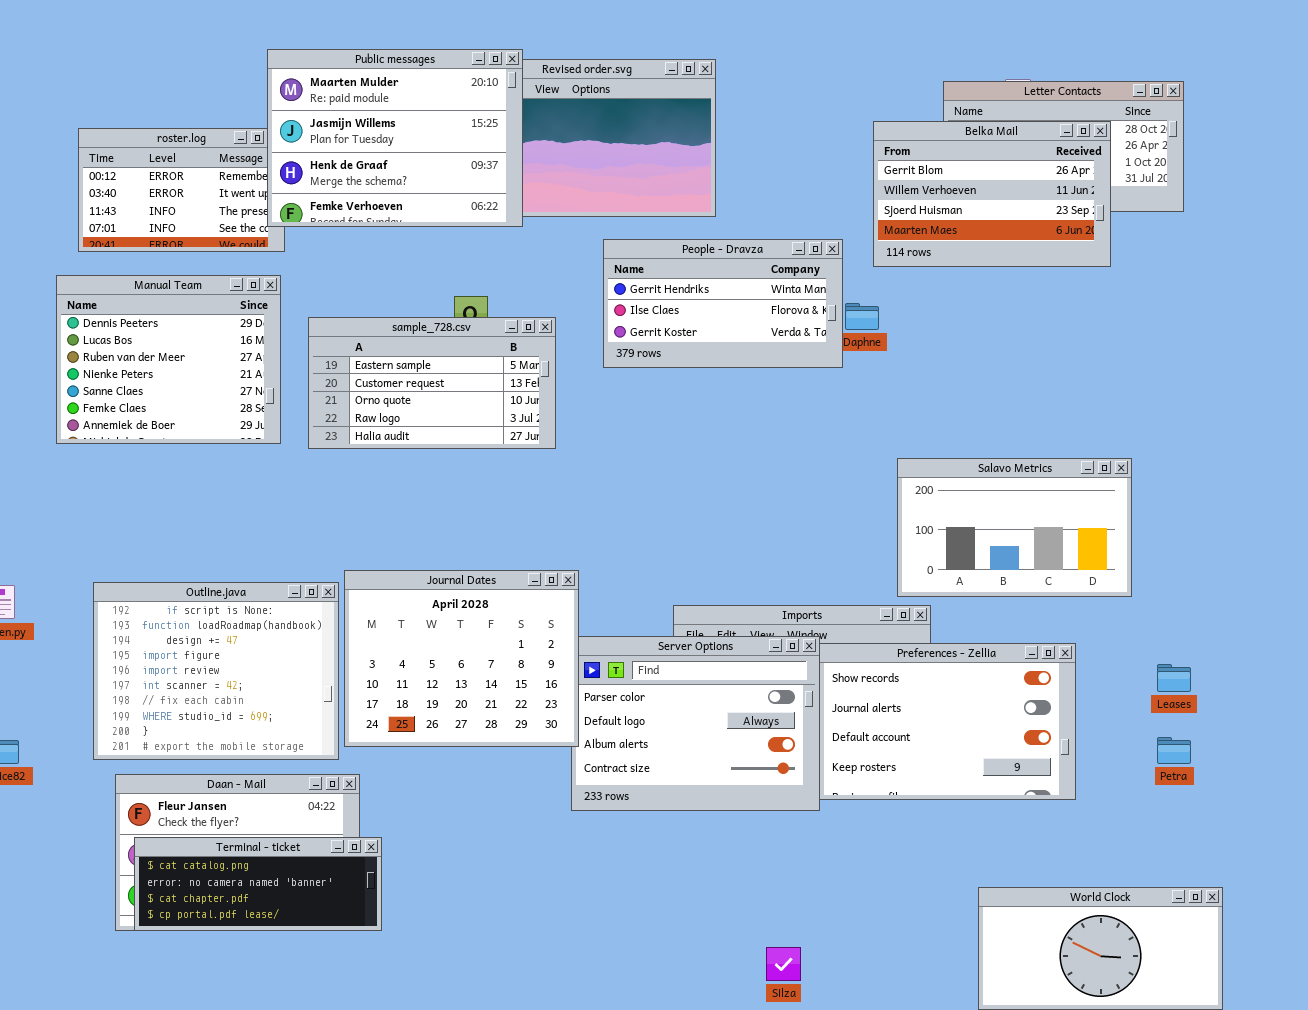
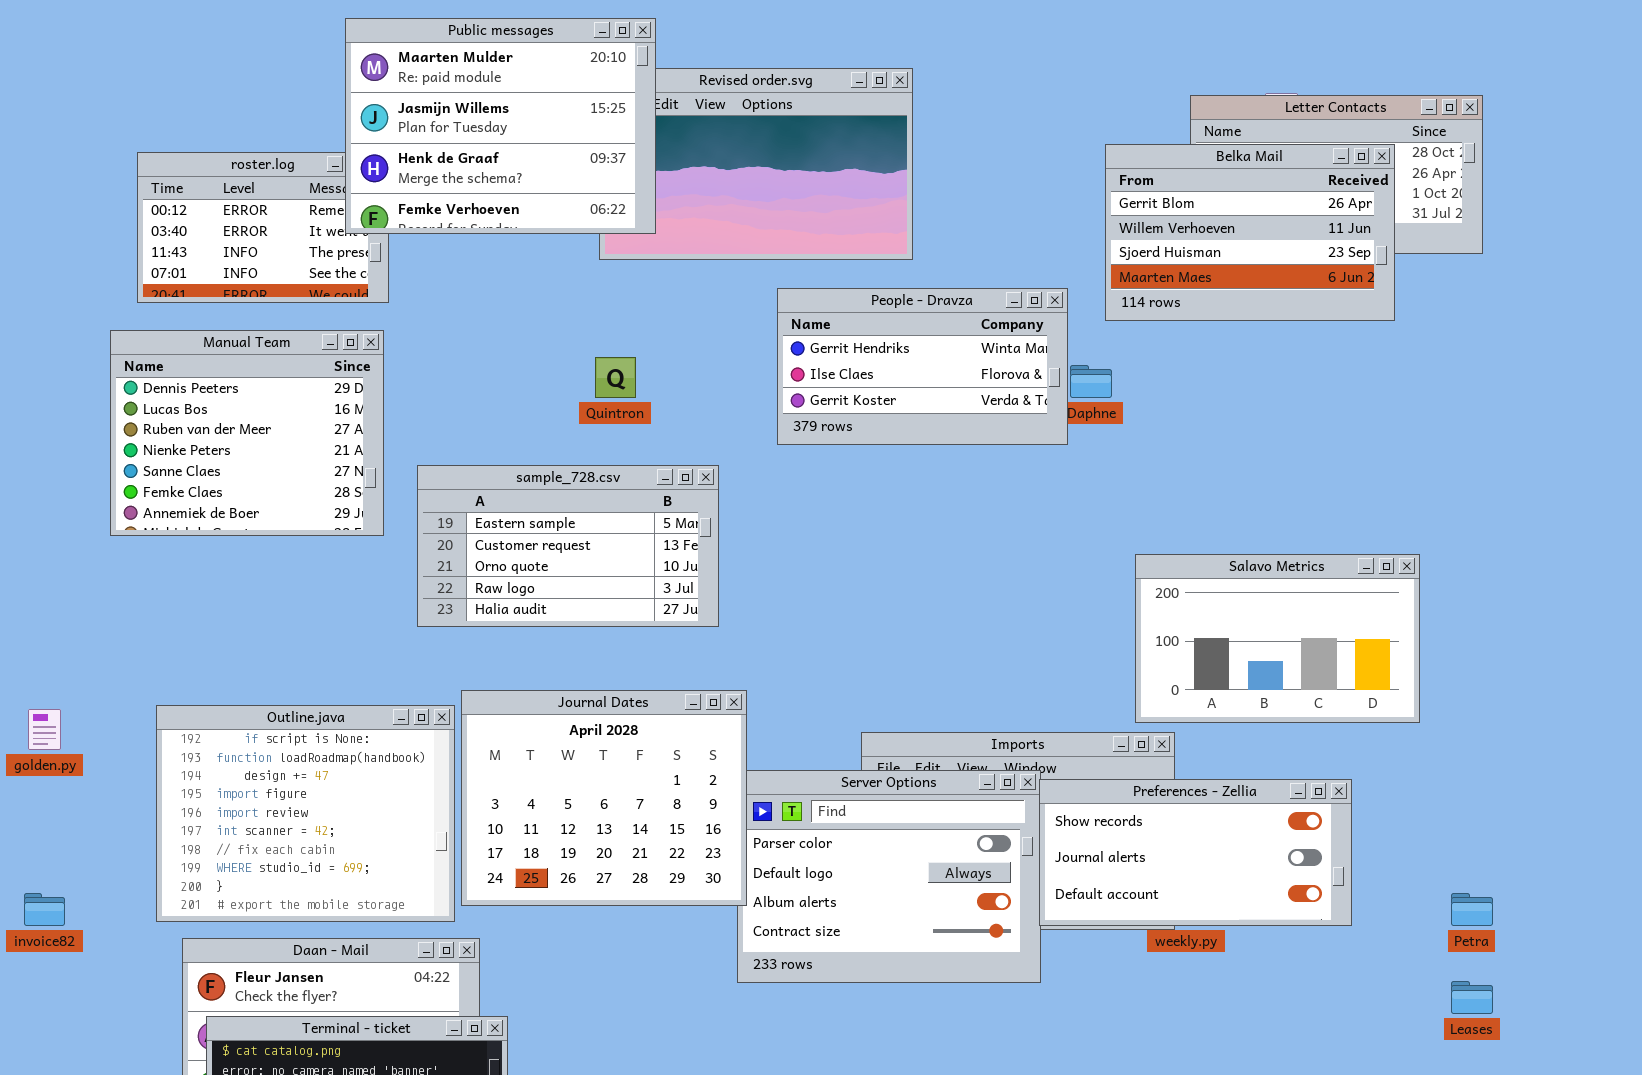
Public messages: [267,49,523,227] -> [345,18,656,234], moved
sample_728.csv: [308,317,556,449] -> [417,465,719,627], moved
Preferences - Zellia: [819,643,1076,800] -> [1039,779,1352,926], resized
Leases: [1157,664,1191,692] -> [1451,981,1493,1014], moved

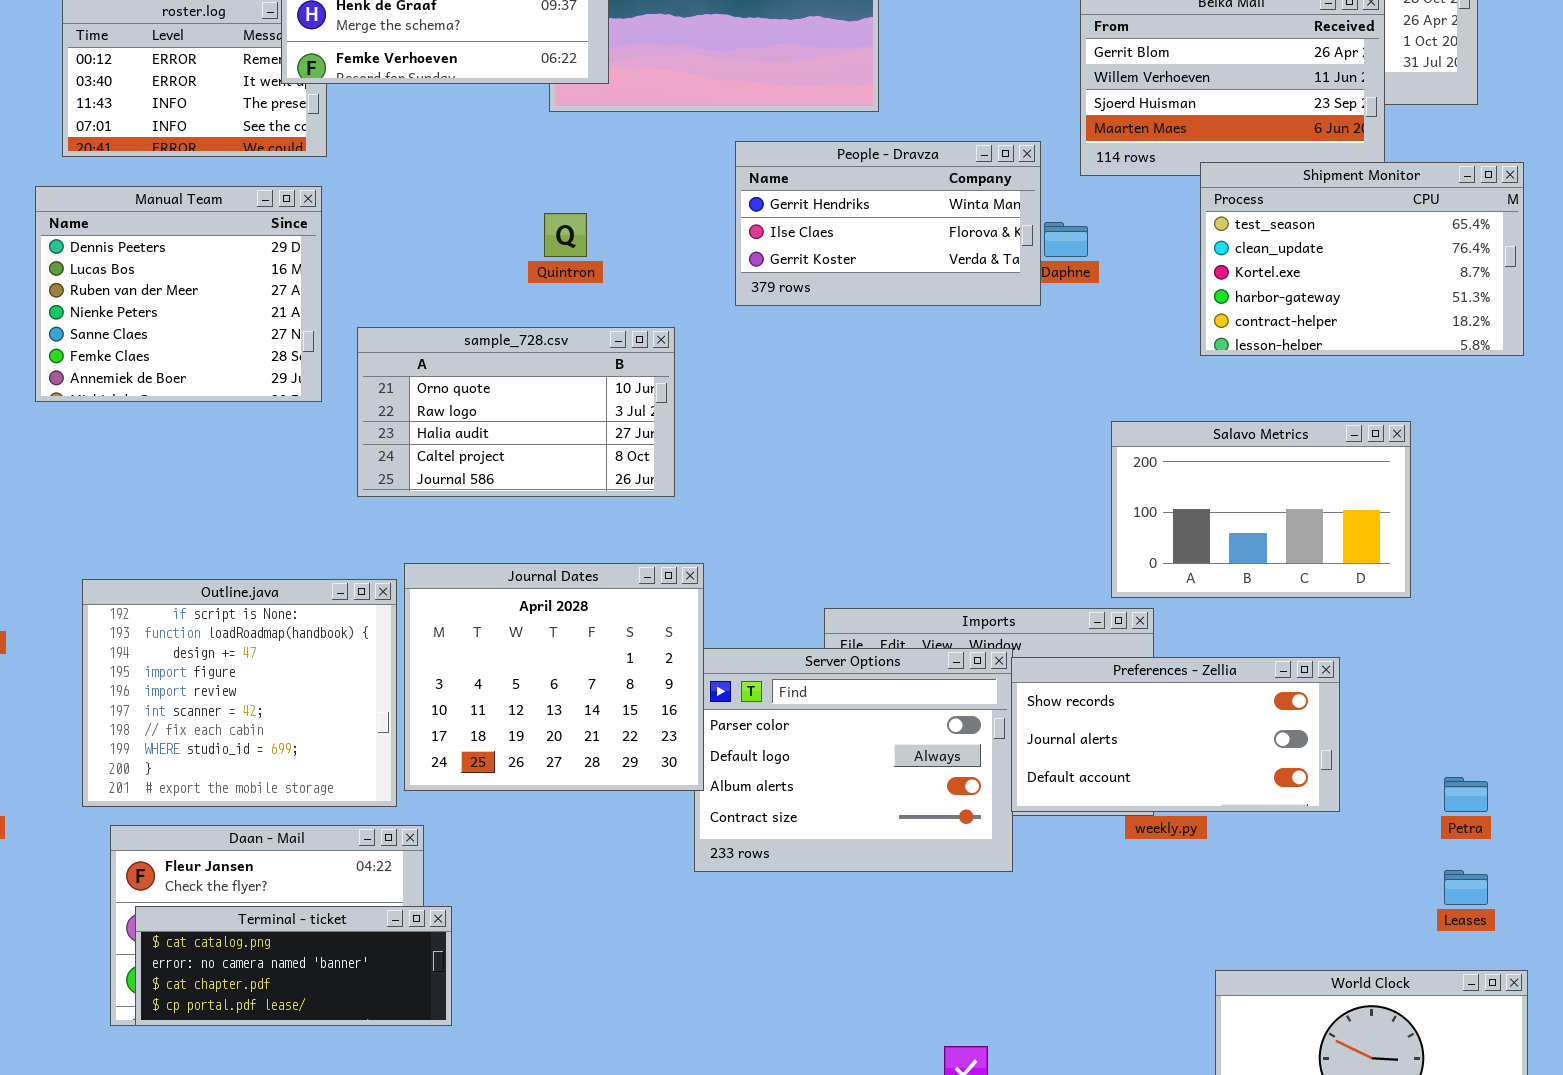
Shipment Monitor: none -> [1200,162,1524,356], opened
sample_728.csv: [417,465,719,627] -> [357,327,675,497], scrolled down 2 rows

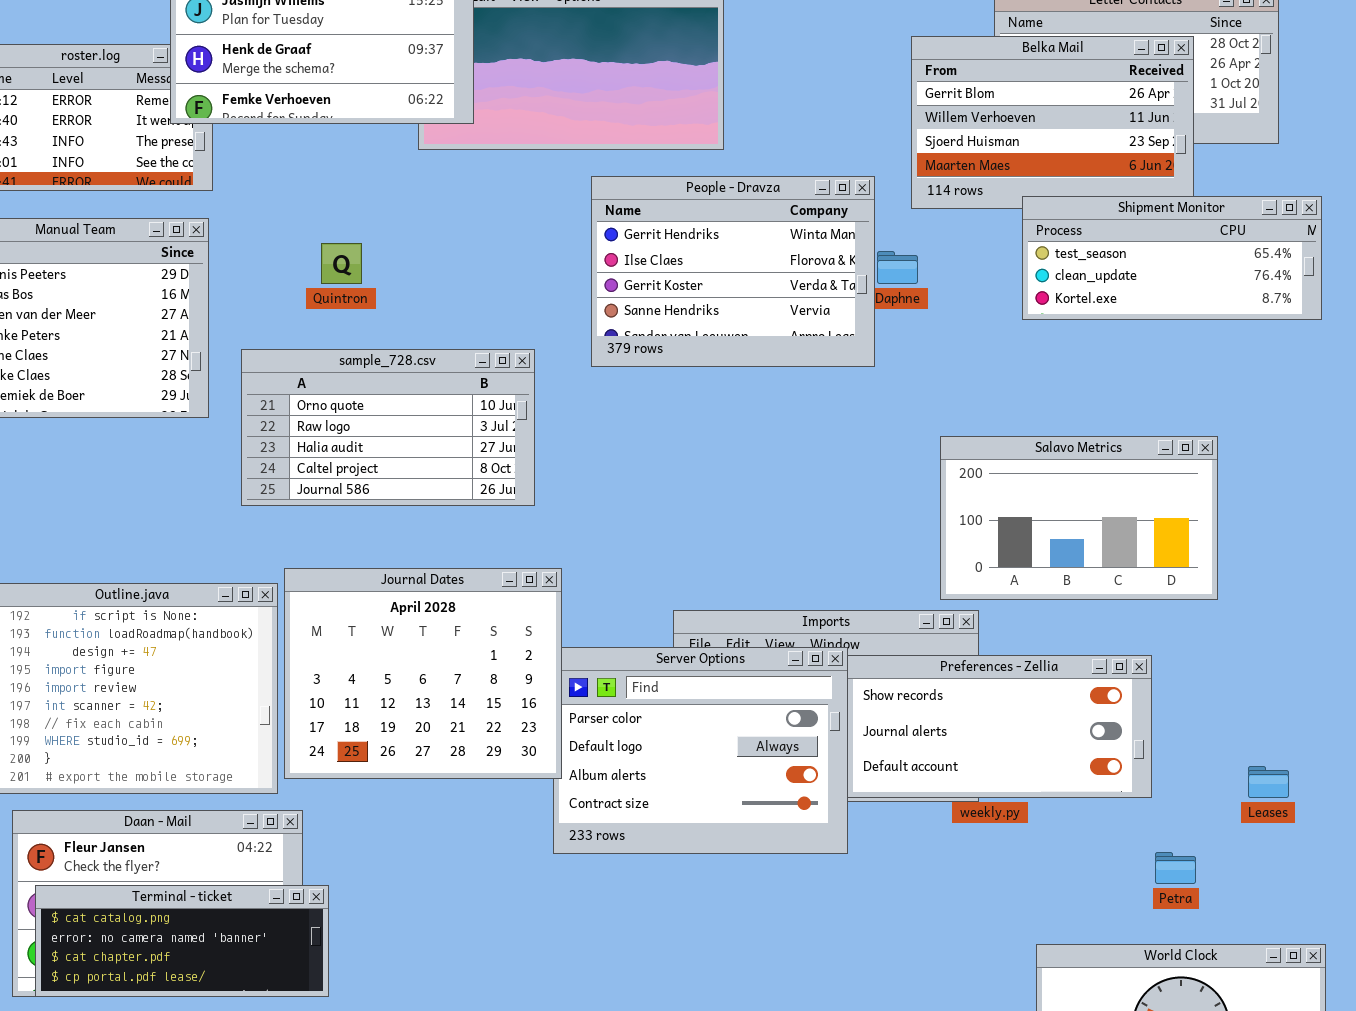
People - Dravza: [735,141,1041,306] -> [591,176,875,367], resized
Shipment Monitor: [1200,162,1524,356] -> [1022,196,1322,320], resized
Quintron: [544,213,587,257] -> [321,243,362,284], moved
Petra: [1444,777,1488,812] -> [1155,852,1196,884], moved
Leases: [1444,870,1488,905] -> [1248,766,1289,798], moved

